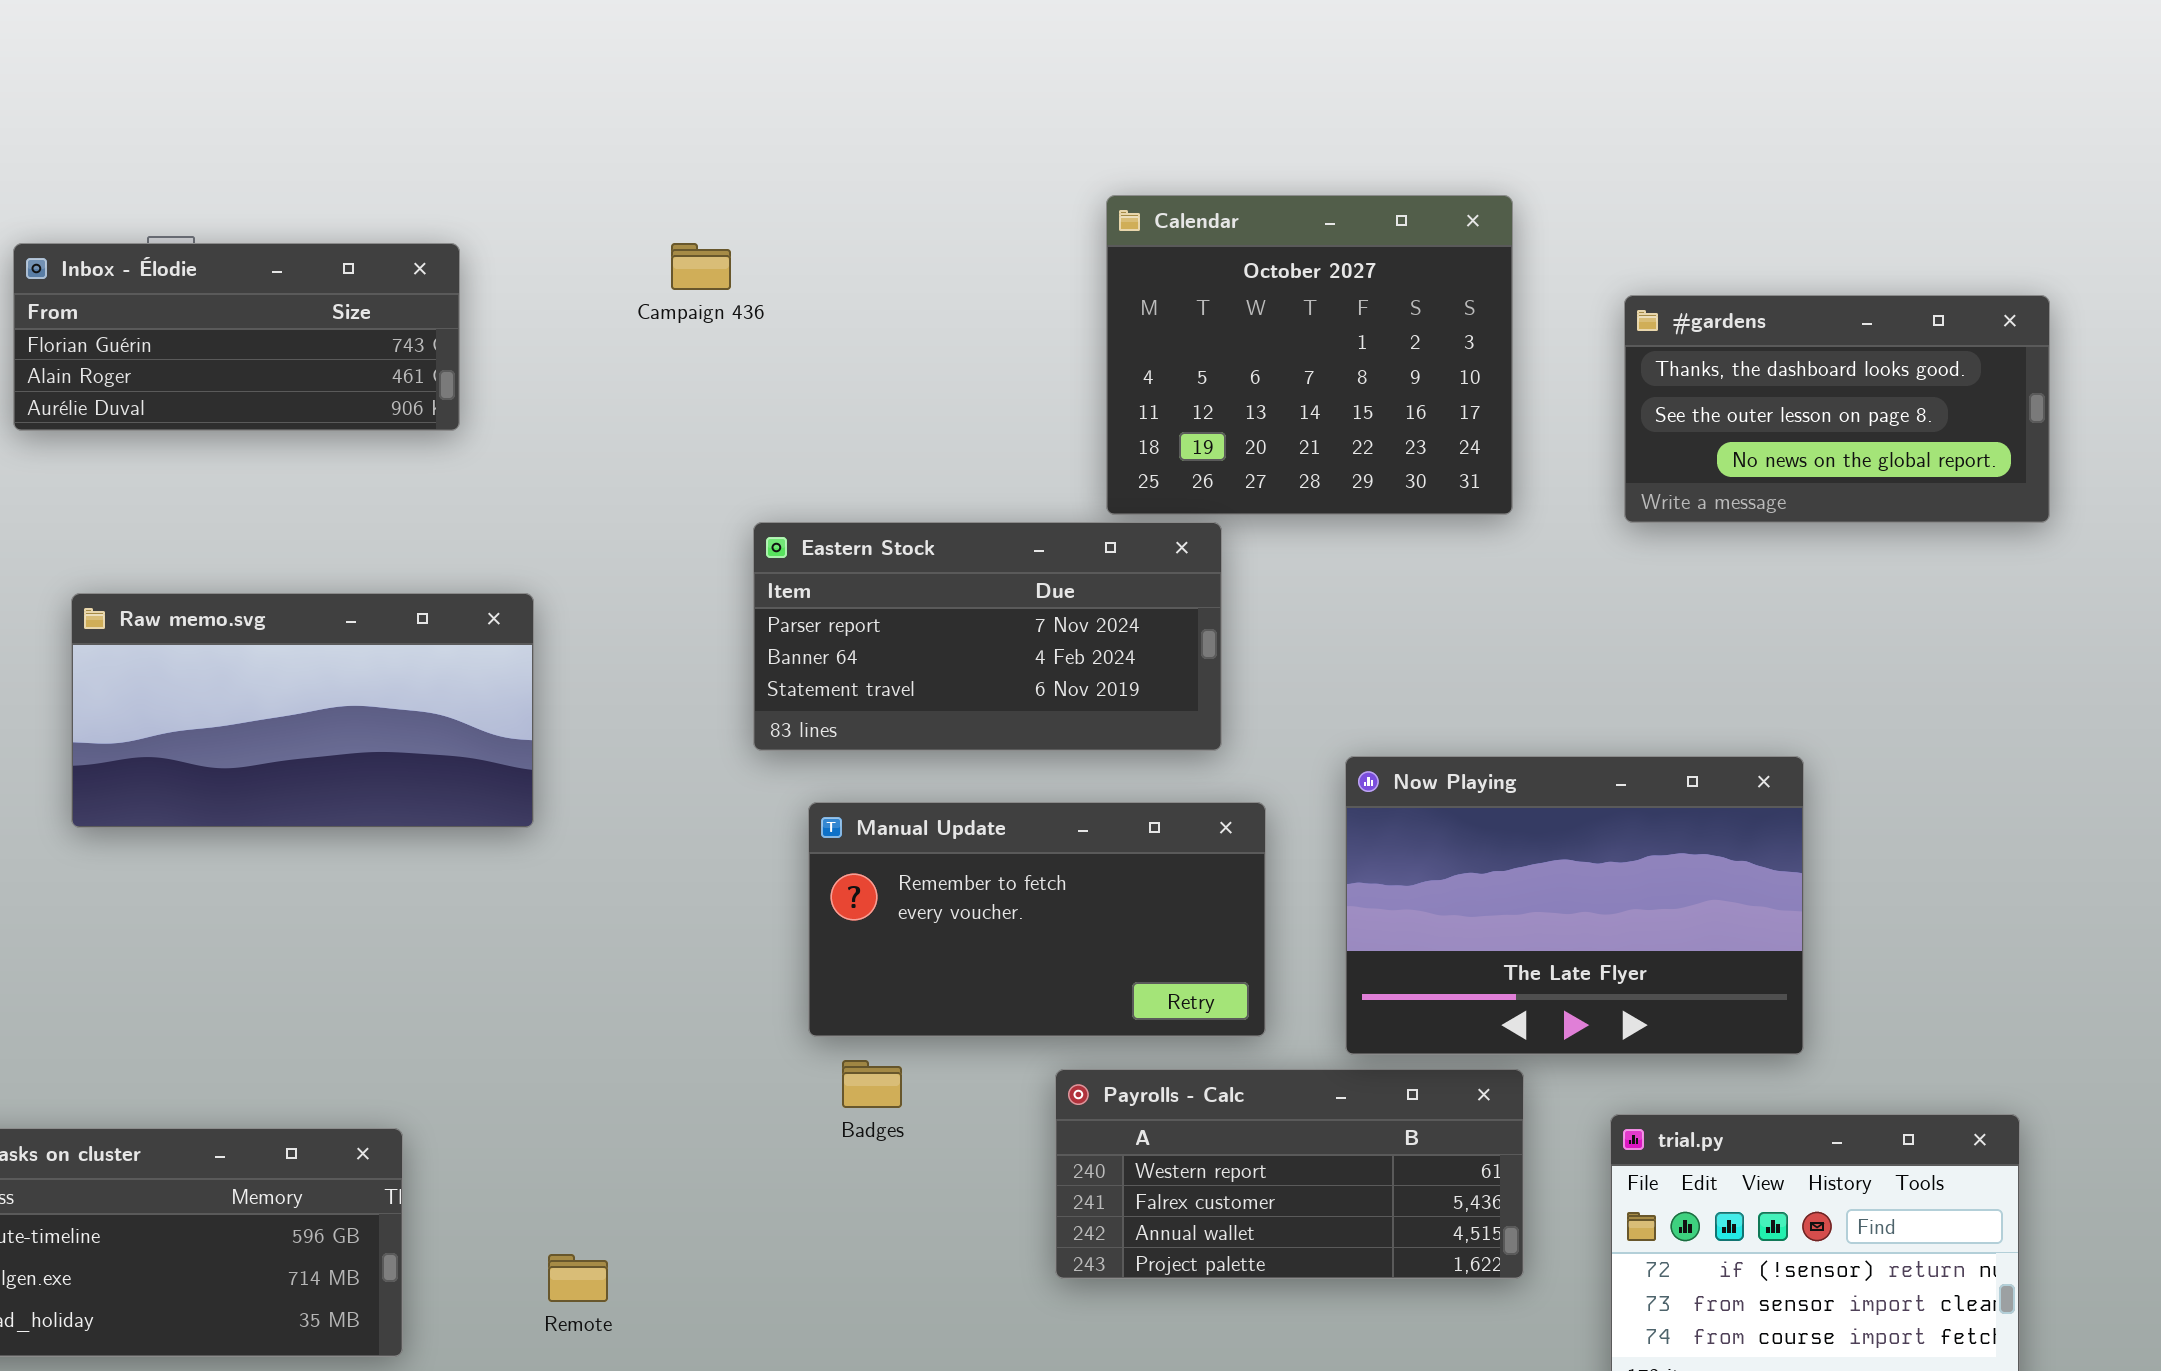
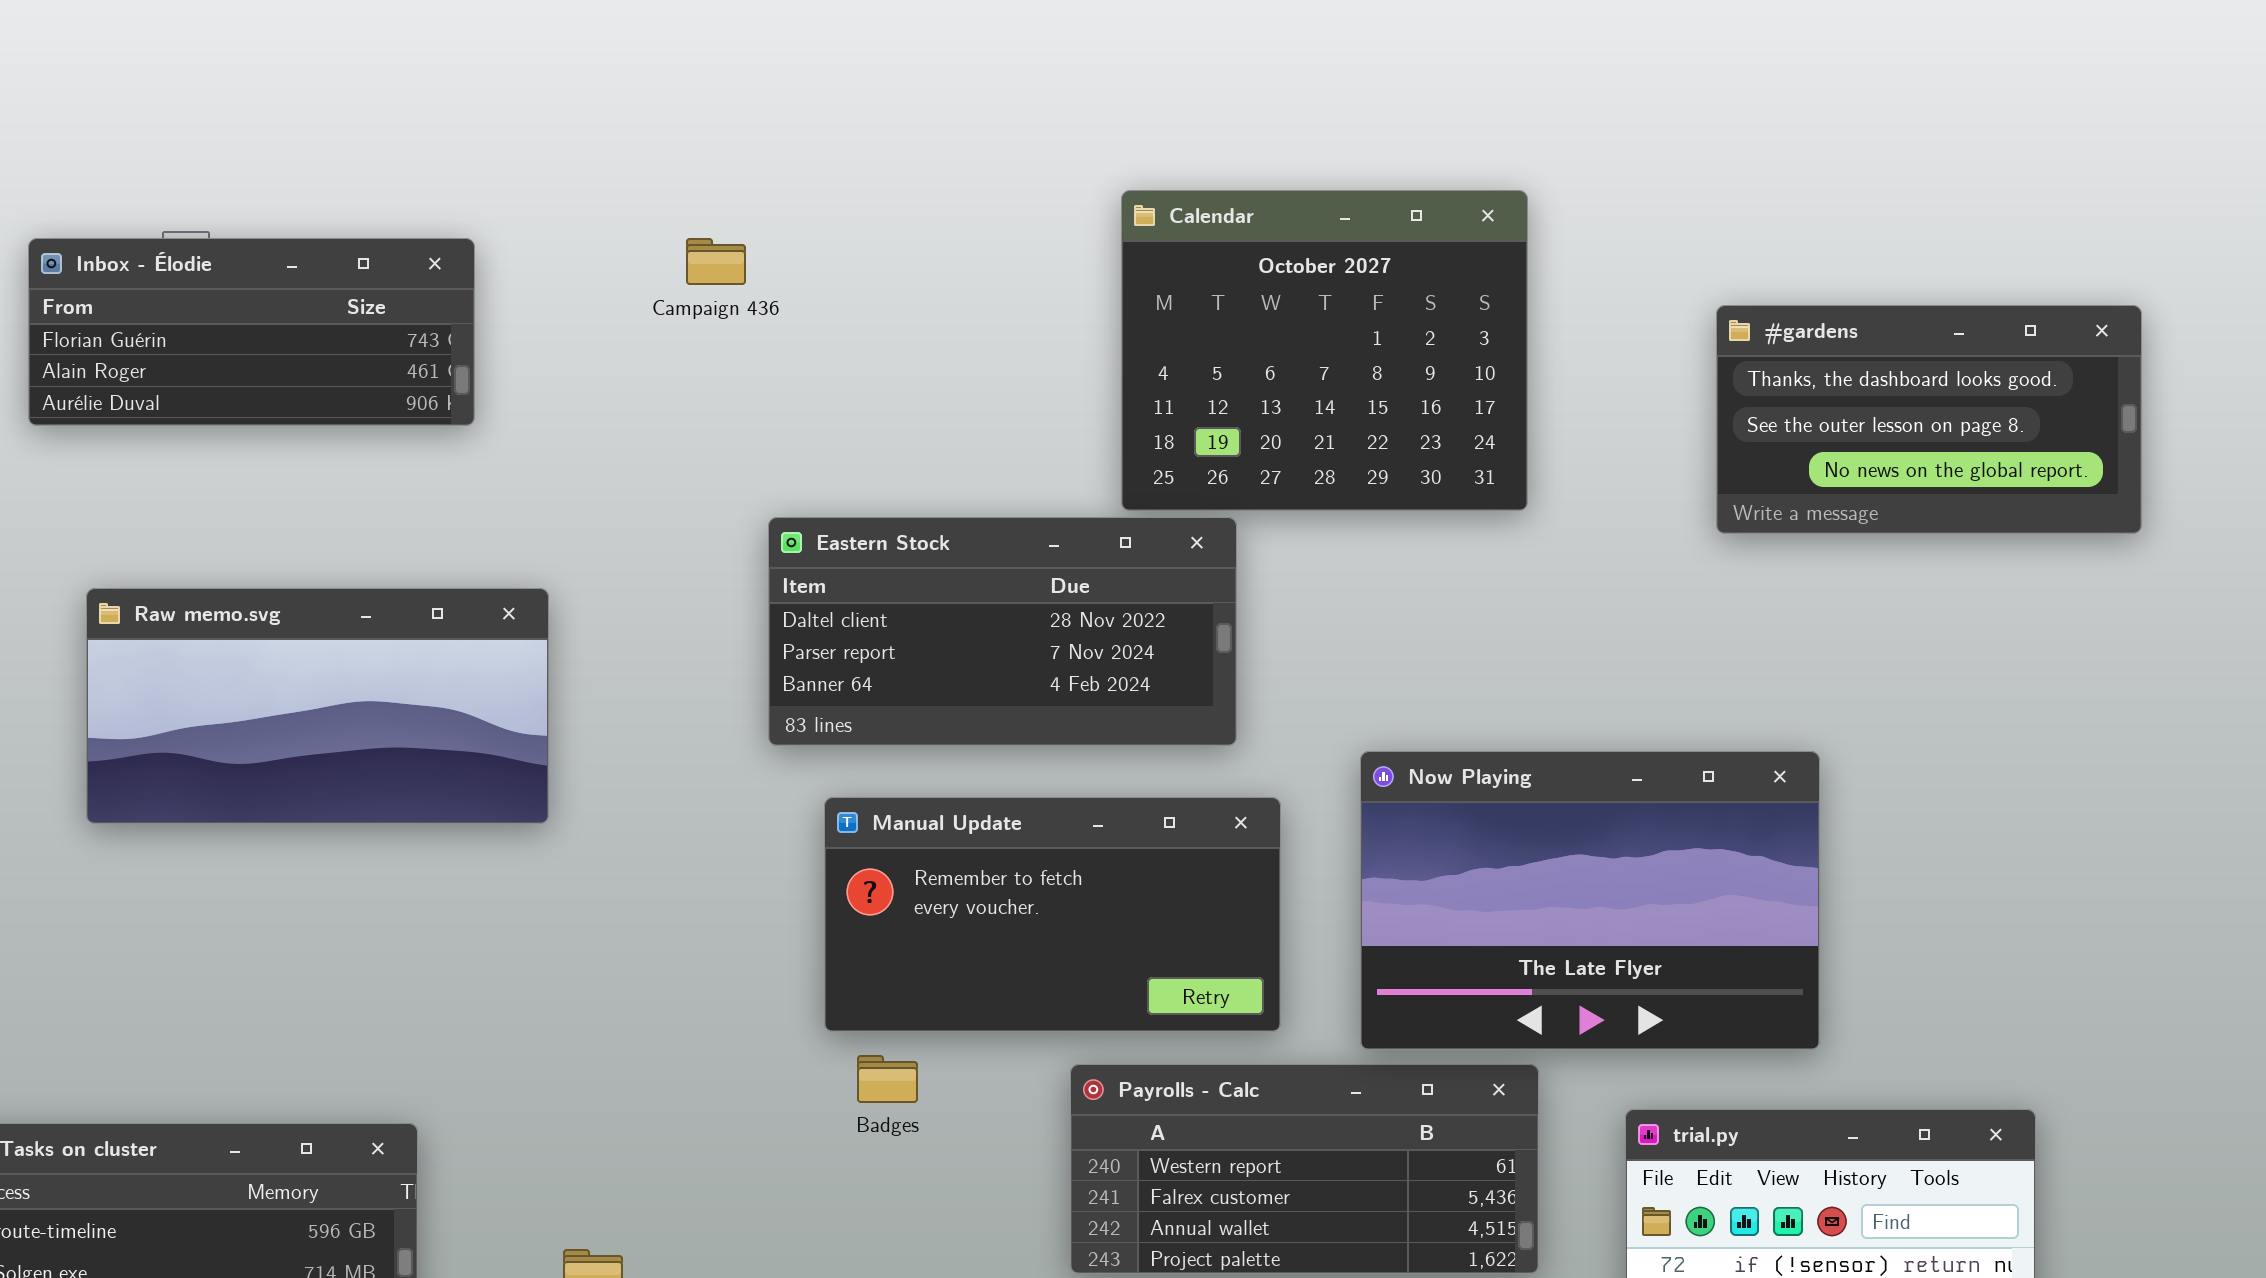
#gardens: [1624,295,2050,523] -> [1716,305,2142,534], moved
Eastern Stock: [753,522,1222,751] -> [768,517,1237,746], scrolled up 1 row

